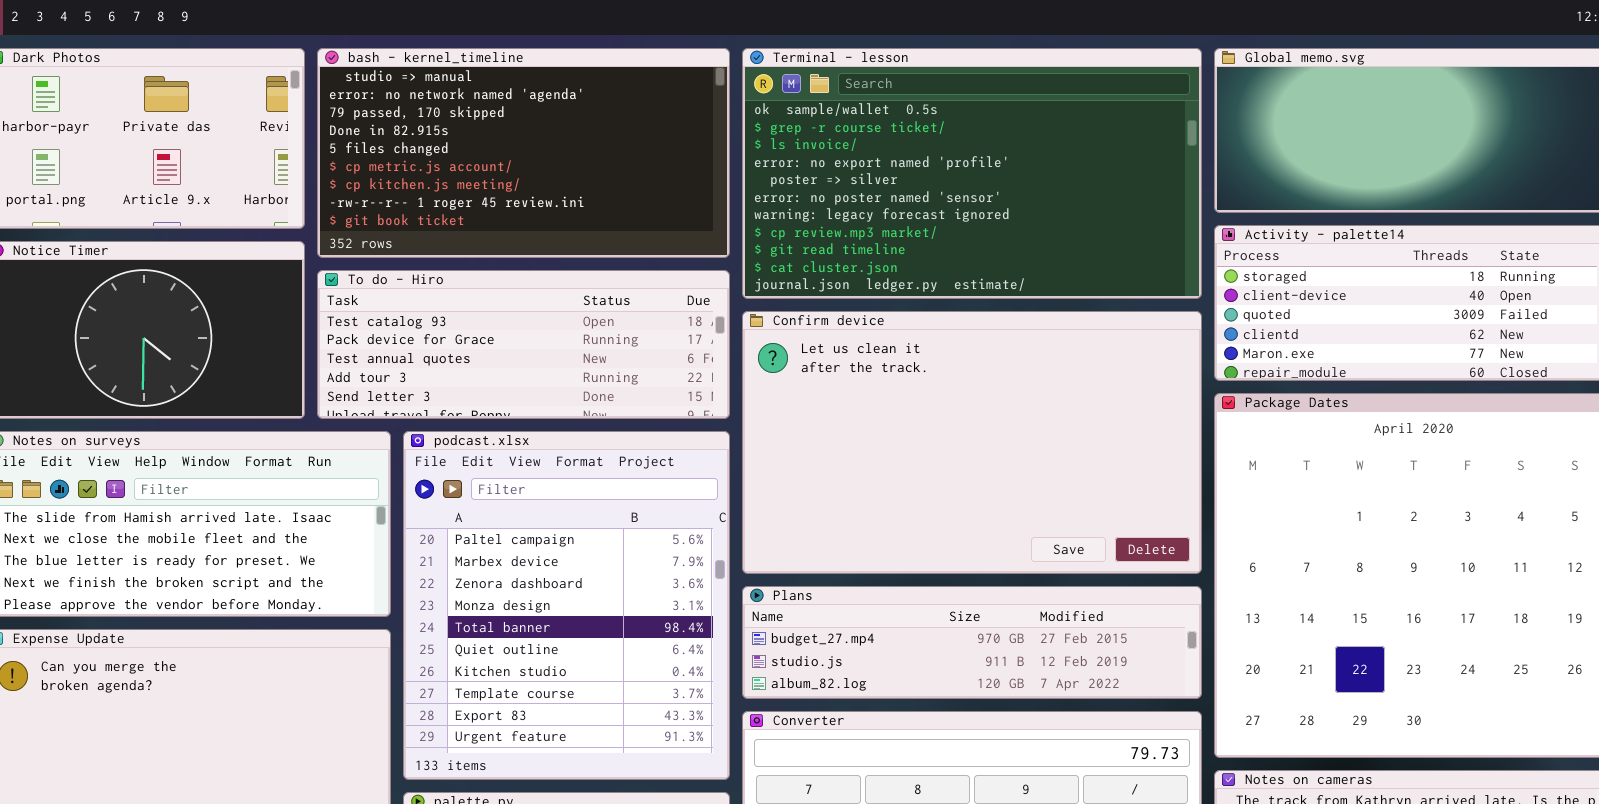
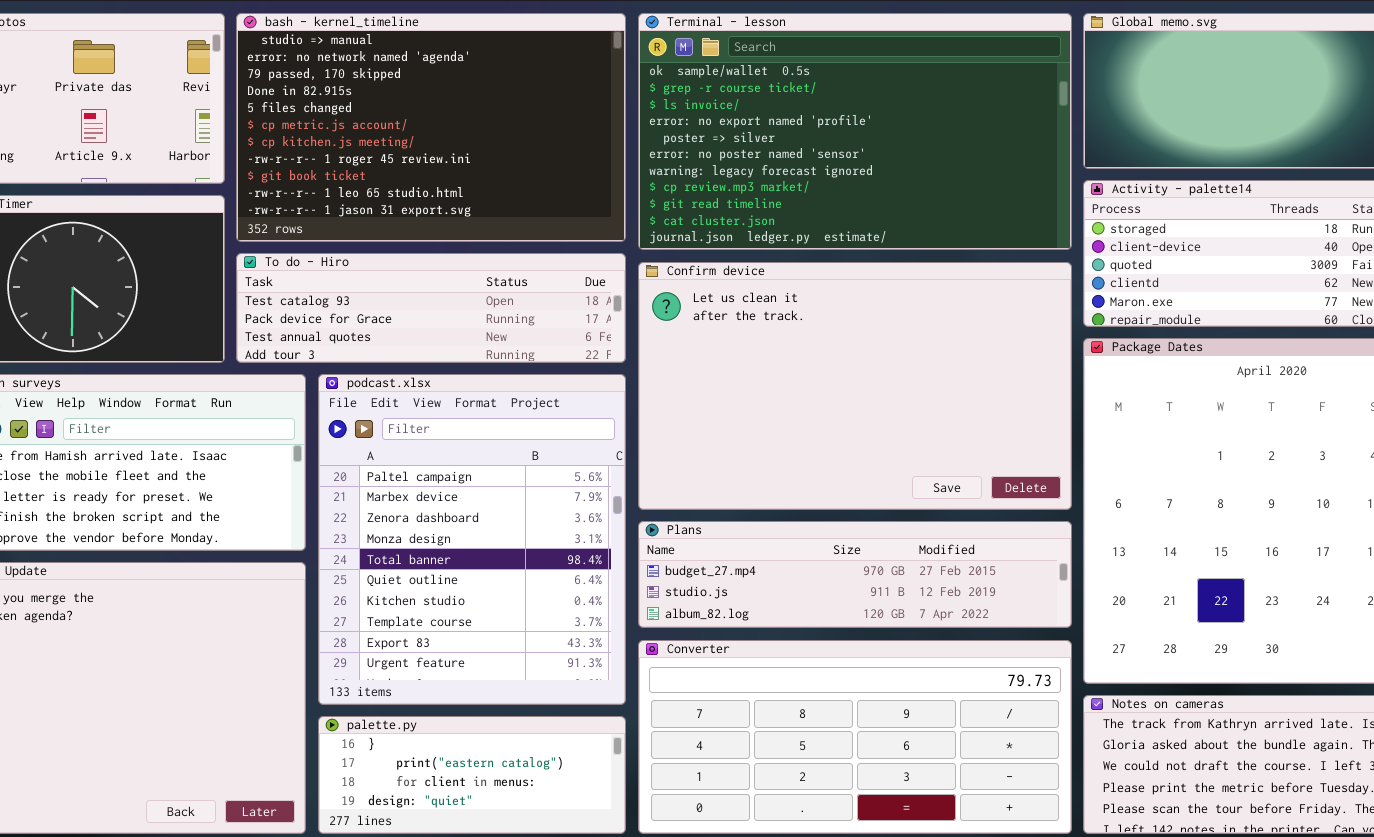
bash - kernel_timeline: [317,48,730,258] -> [236,13,626,242], resized
To do - Hiro: [317,270,730,419] -> [236,253,626,363], resized

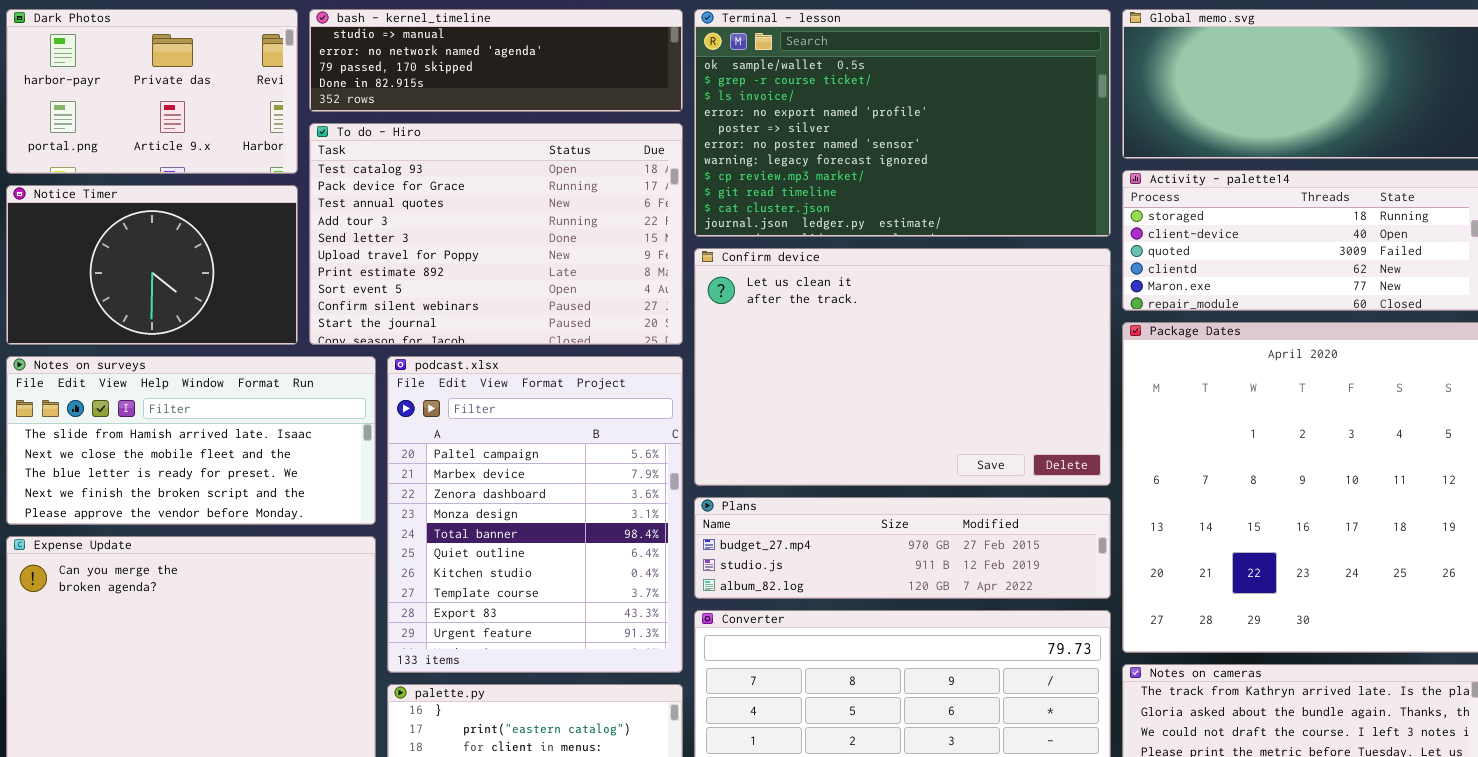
bash - kernel_timeline: [236,13,626,242] -> [309,9,683,112], resized
To do - Hiro: [236,253,626,363] -> [309,123,683,345], resized

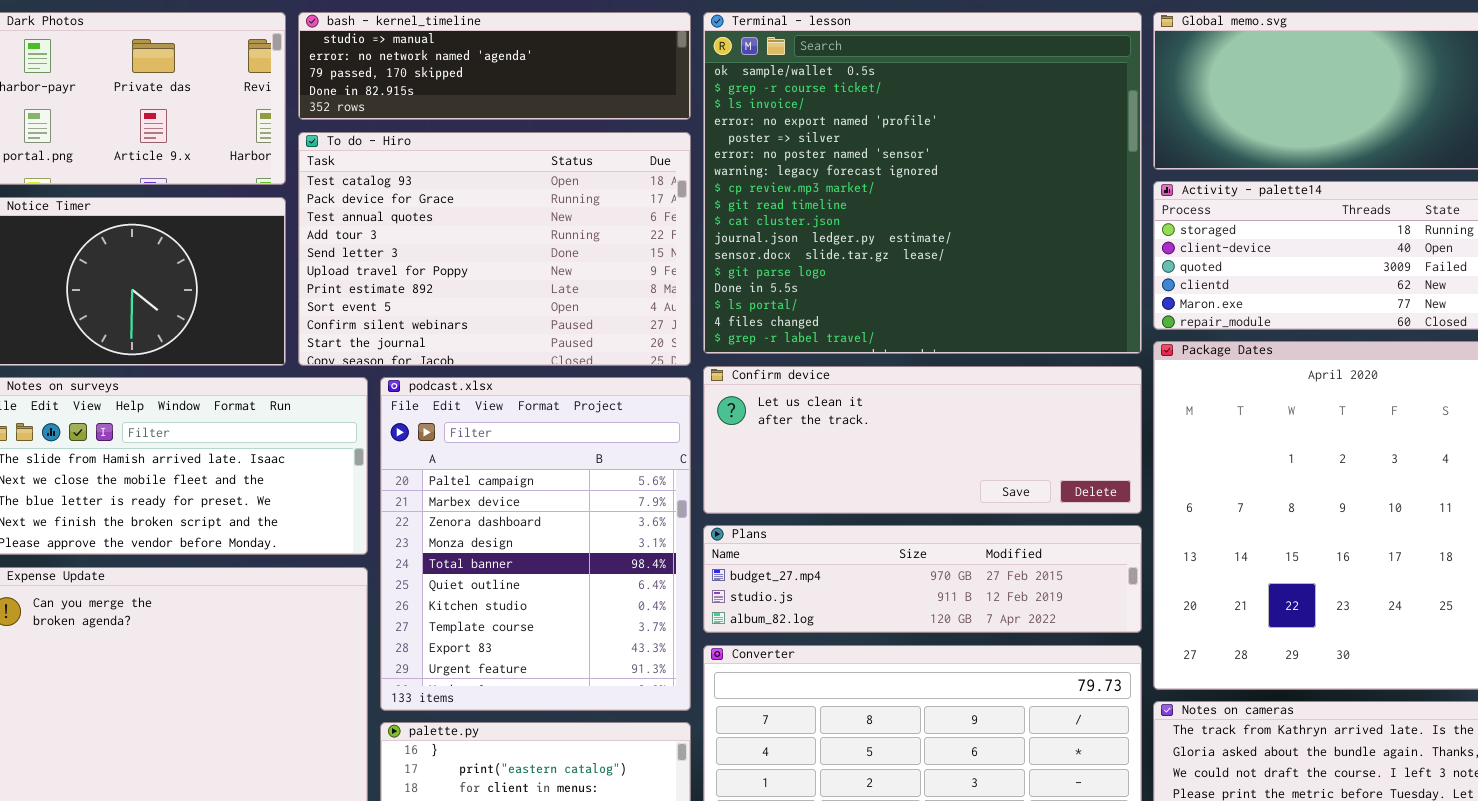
Terminal - lesson: [694,9,1111,237] -> [703,12,1142,354], resized
Confirm device: [694,248,1111,486] -> [703,366,1142,514], resized

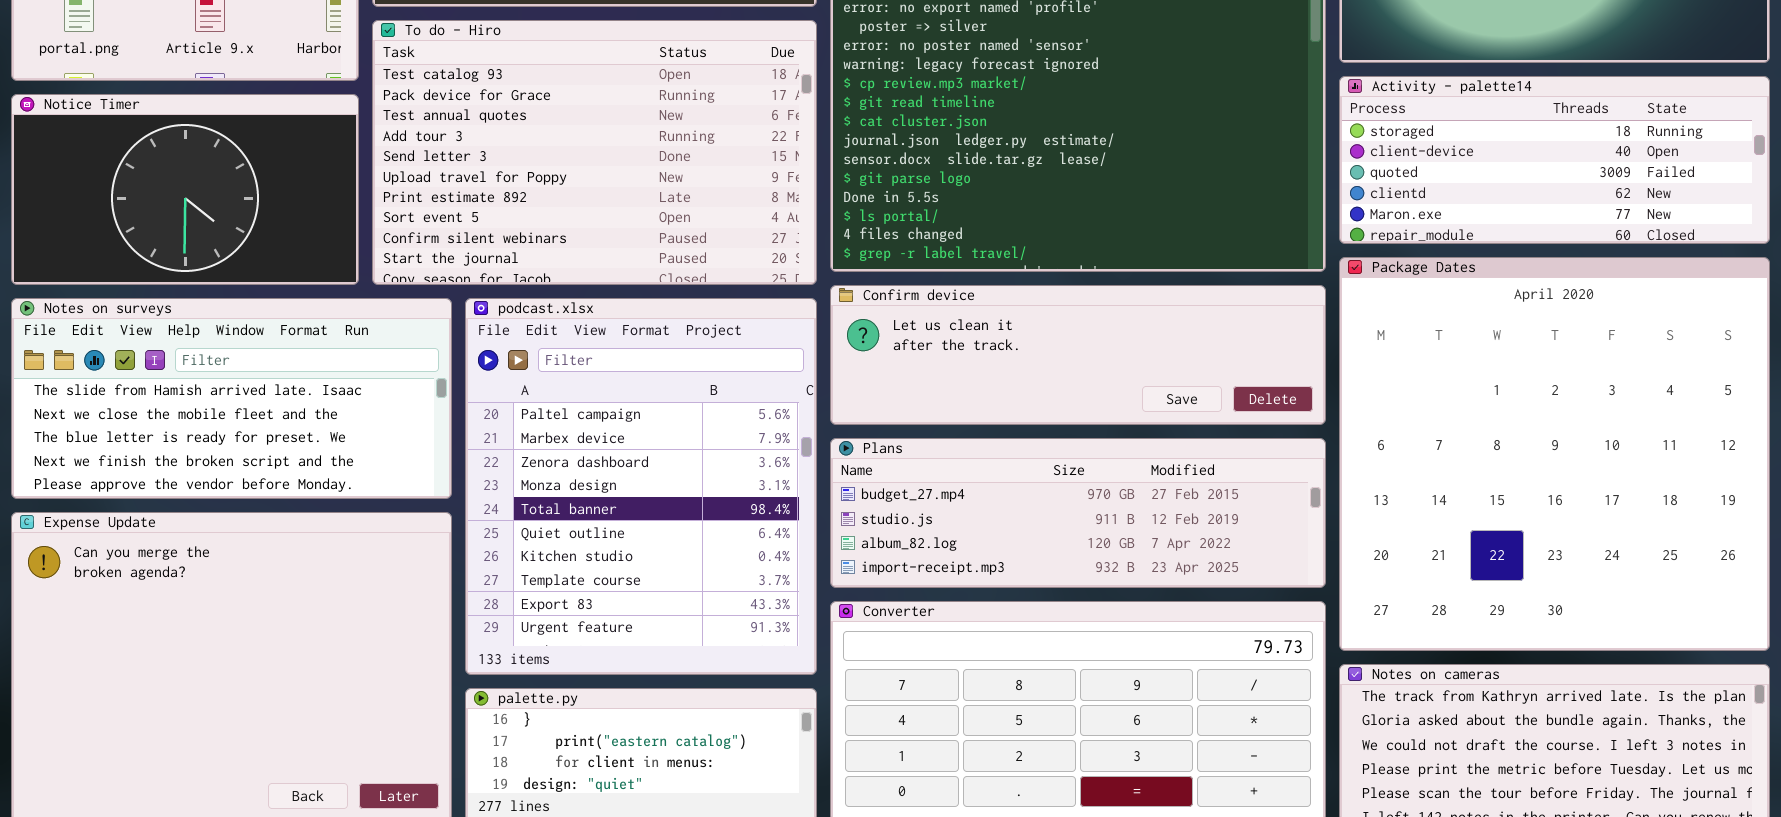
Confirm device: [703,366,1142,514] -> [830,285,1326,425], resized
Plans: [703,525,1142,633] -> [830,438,1326,588], resized

